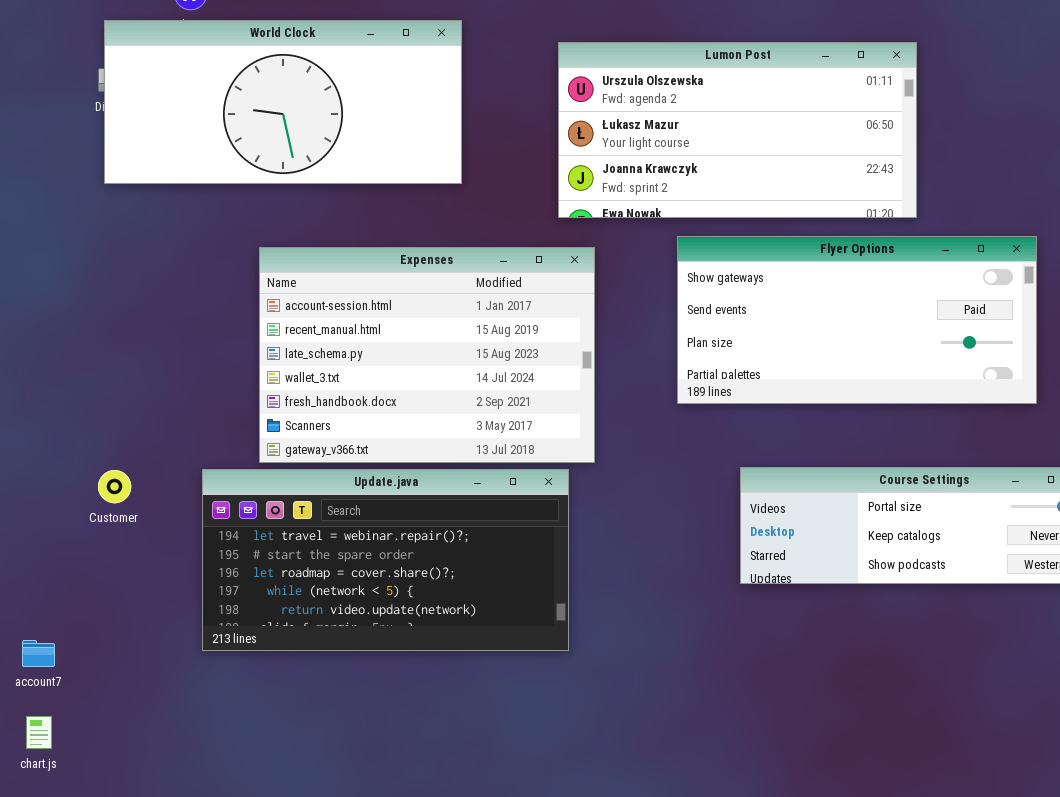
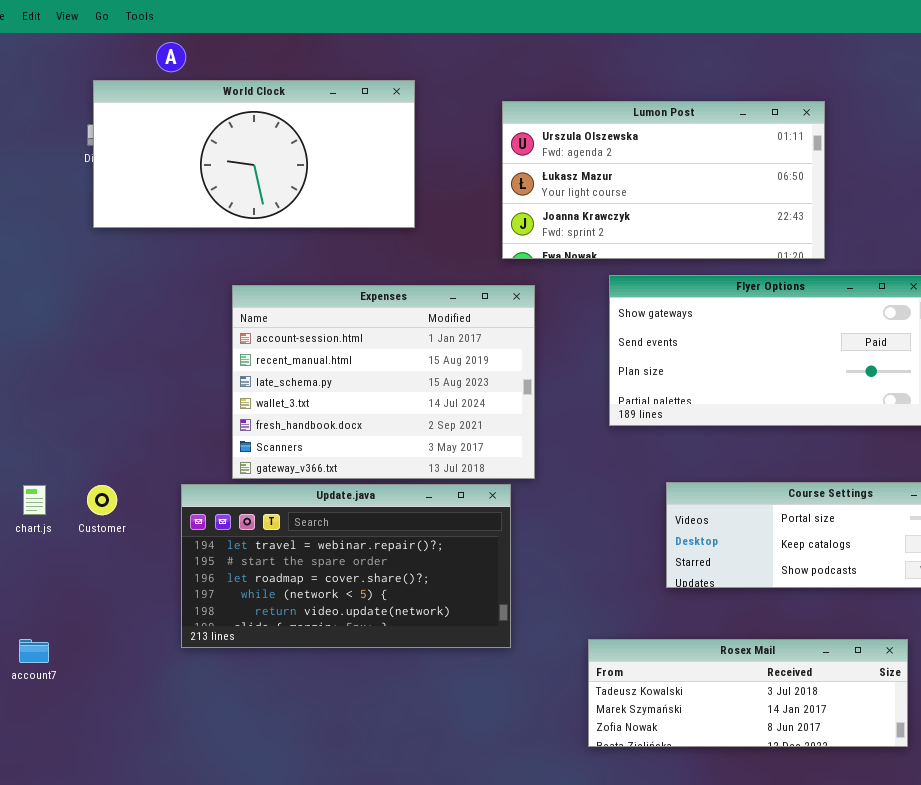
Rosex Mail: none -> [588,639,908,747], opened
chart.js: [26,716,52,749] -> [23,485,46,515], moved

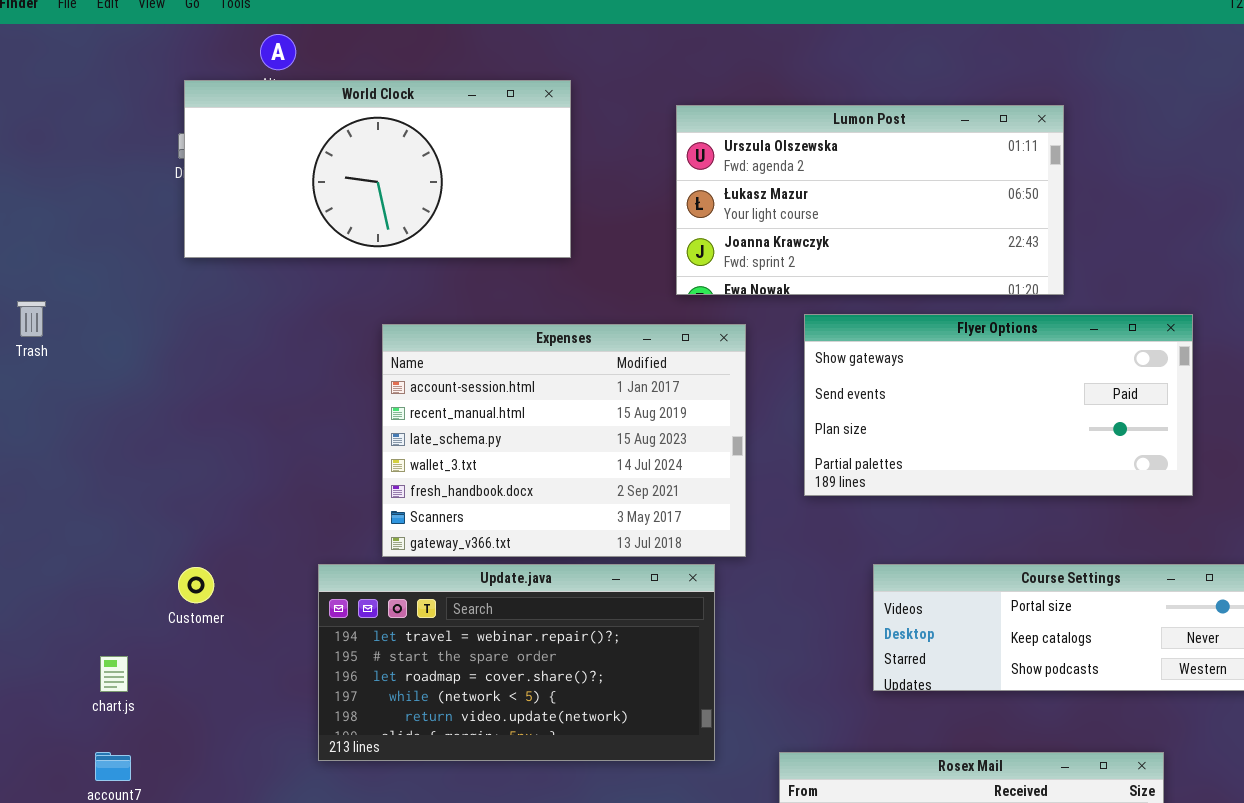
Expenses: [232,285,535,479] -> [382,324,746,557], moved
Update.java: [181,484,511,648] -> [318,564,715,761], moved
chart.js: [23,485,46,515] -> [100,656,128,692], moved

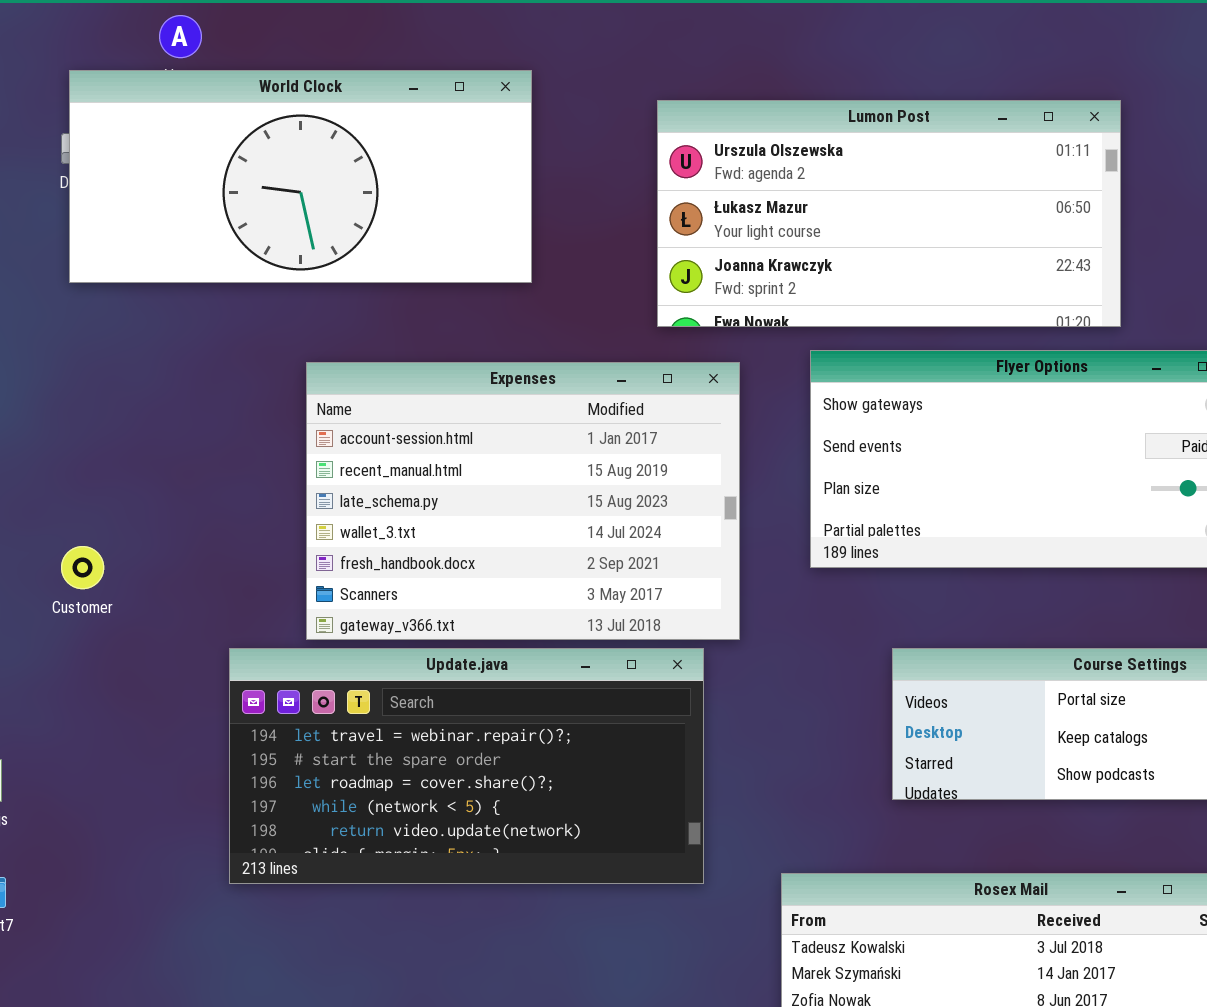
Customer: [178,567,214,603] -> [61,546,104,589], moved

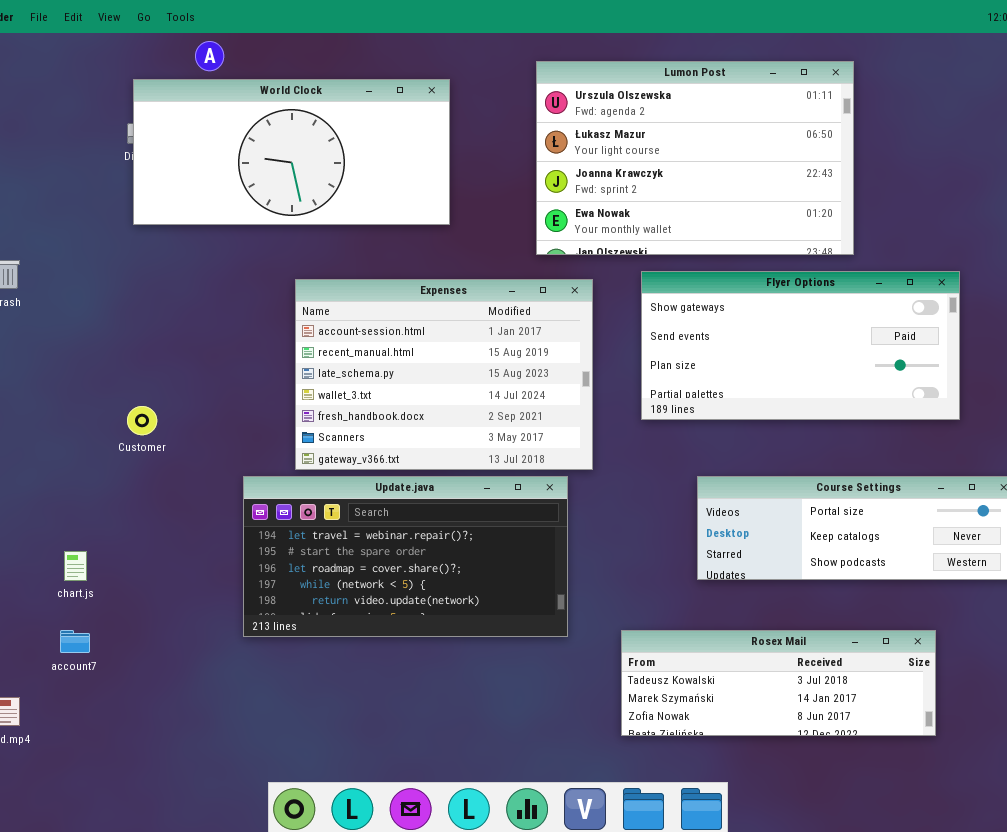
Lumon Post: [657,100,1121,327] -> [536,61,854,255], resized

